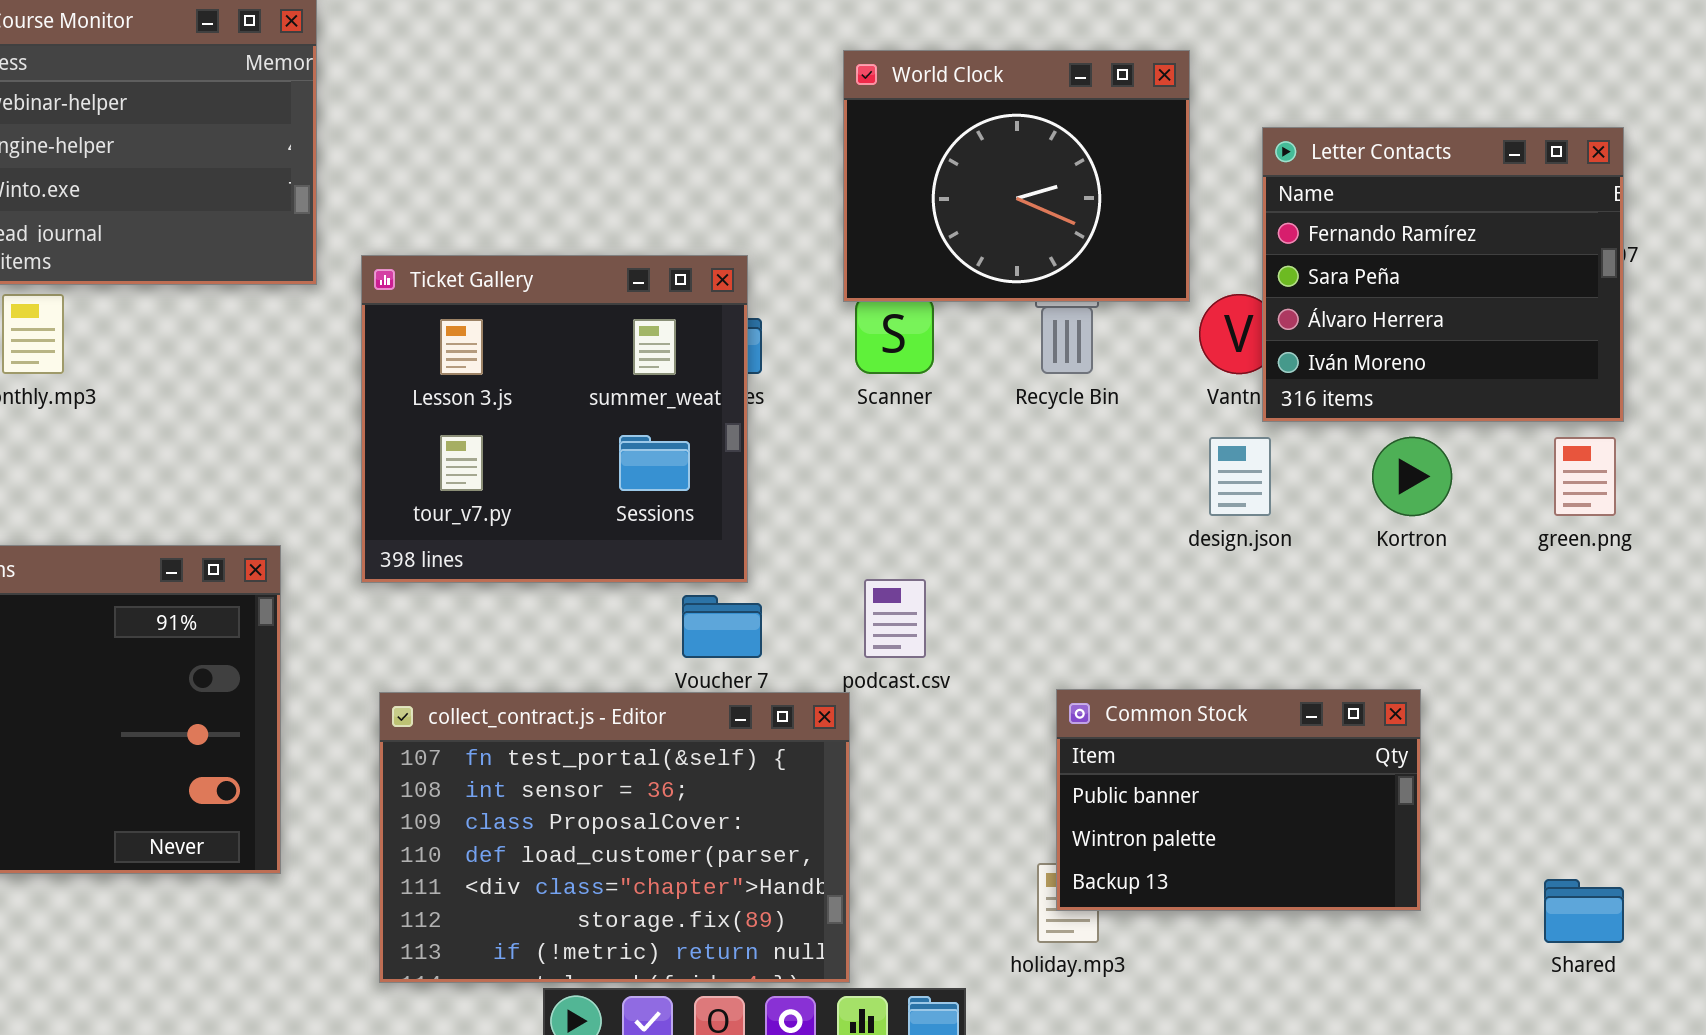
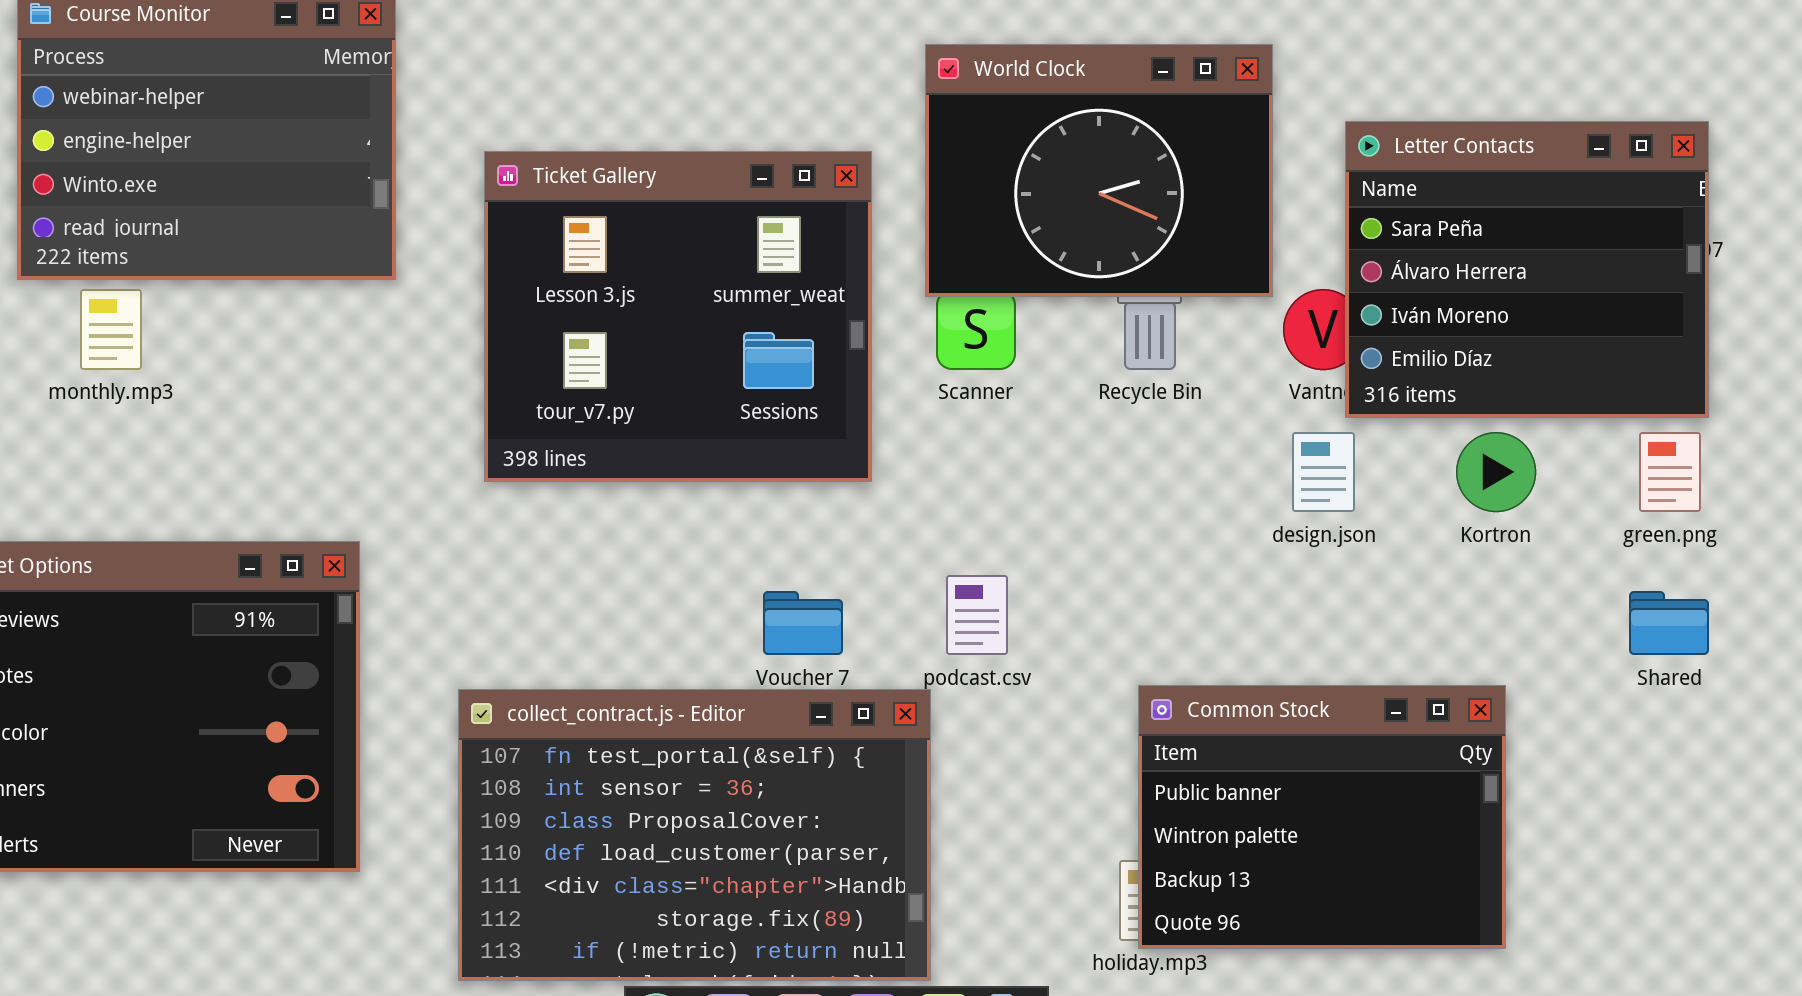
Letter Contacts: [1262,127,1624,422] -> [1345,121,1709,418], scrolled down 1 row
Ticket Gallery: [361,255,748,583] -> [484,151,872,482], moved
Common Stock: [1056,689,1421,911] -> [1138,685,1506,949], resized
Shared: [1544,879,1624,943] -> [1629,591,1709,655], moved

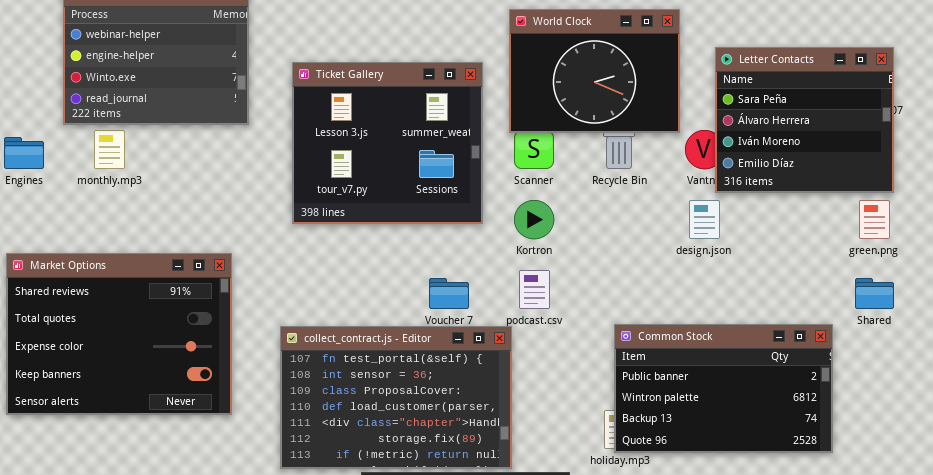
Kortron: [1456,432,1536,512] -> [514,200,554,239], moved
Common Stock: [1138,685,1506,949] -> [614,324,833,453], resized

